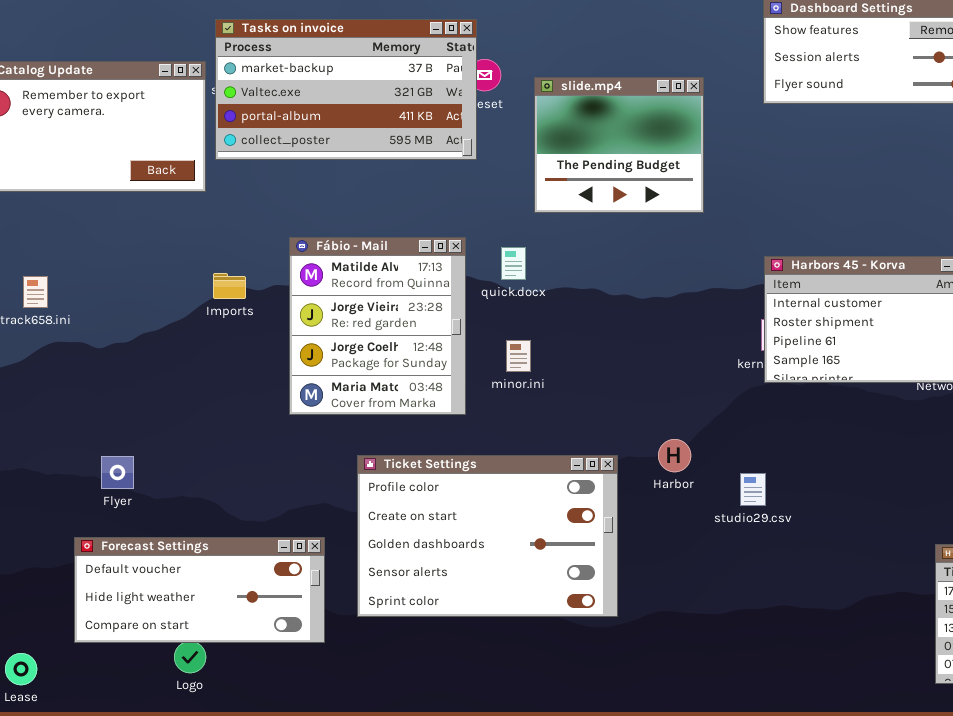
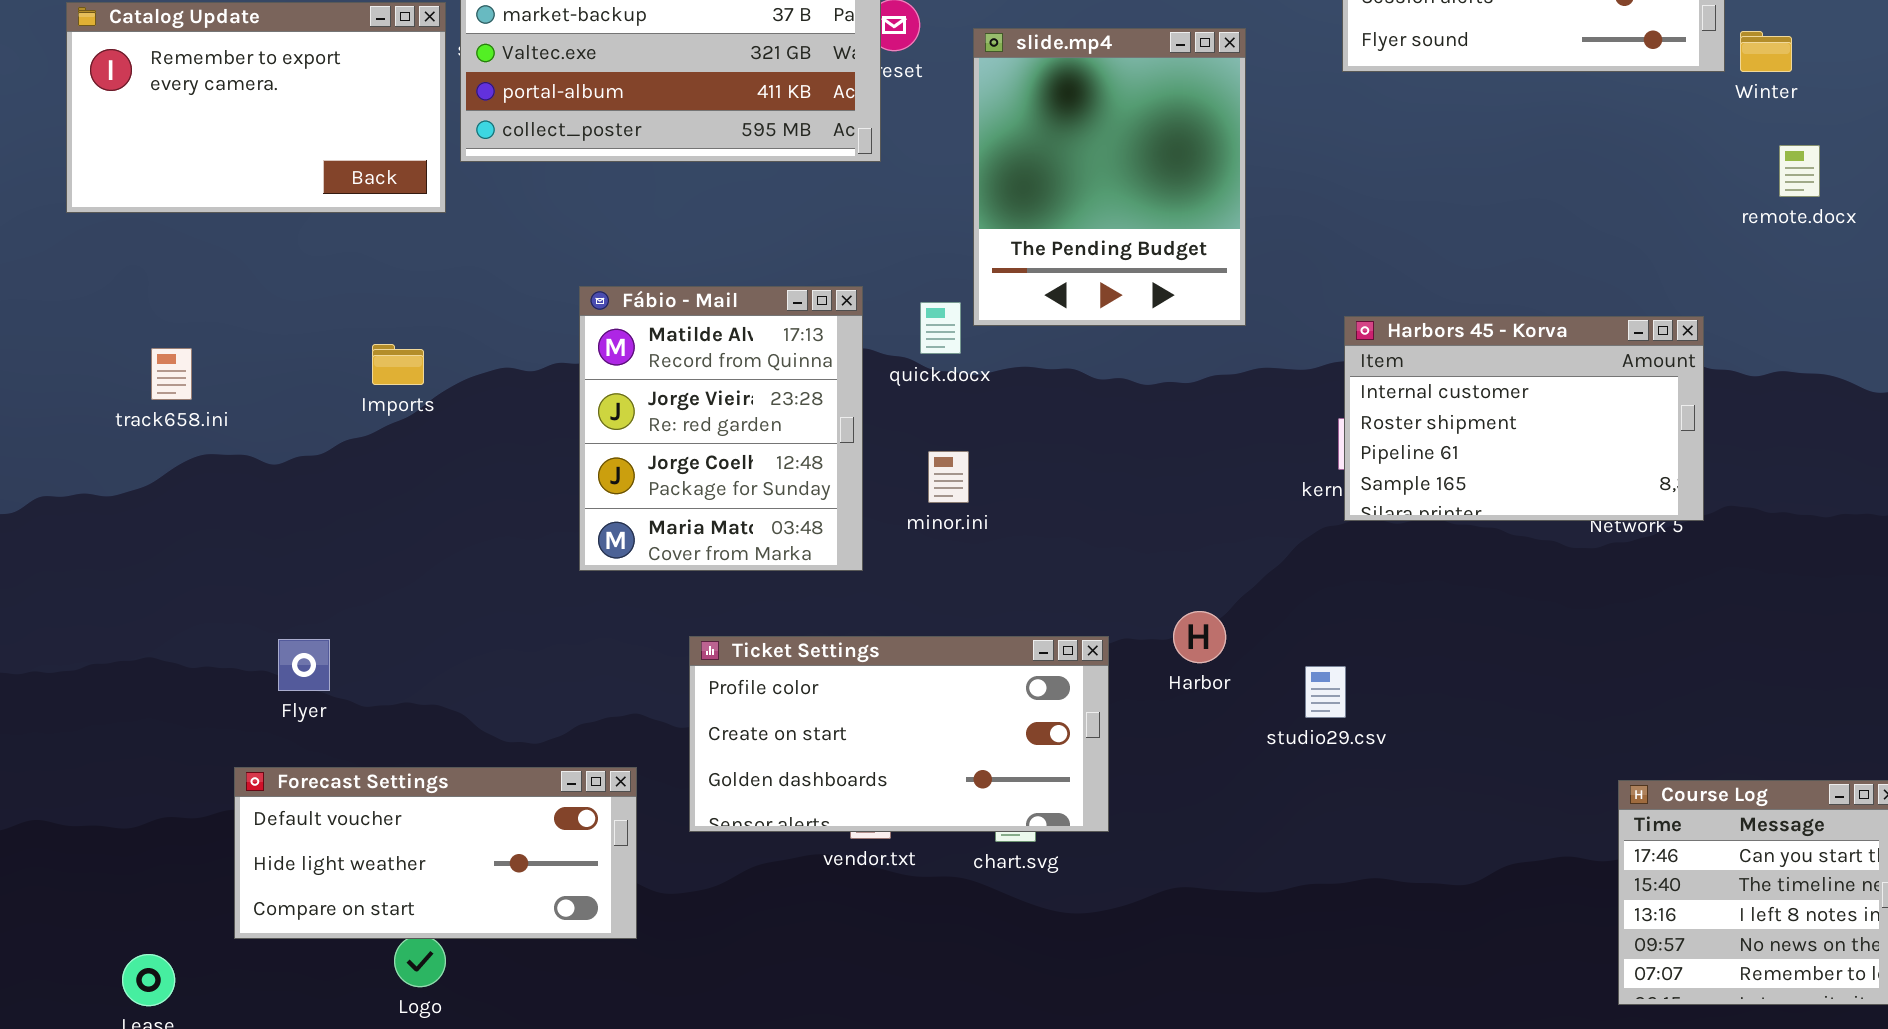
slide.mp4: [534,77,704,213] -> [973,28,1246,326], resized
Imports: [213,273,246,299] -> [372,344,424,385], moved
Ticket Settings: [357,455,618,617] -> [689,636,1109,832], resized

